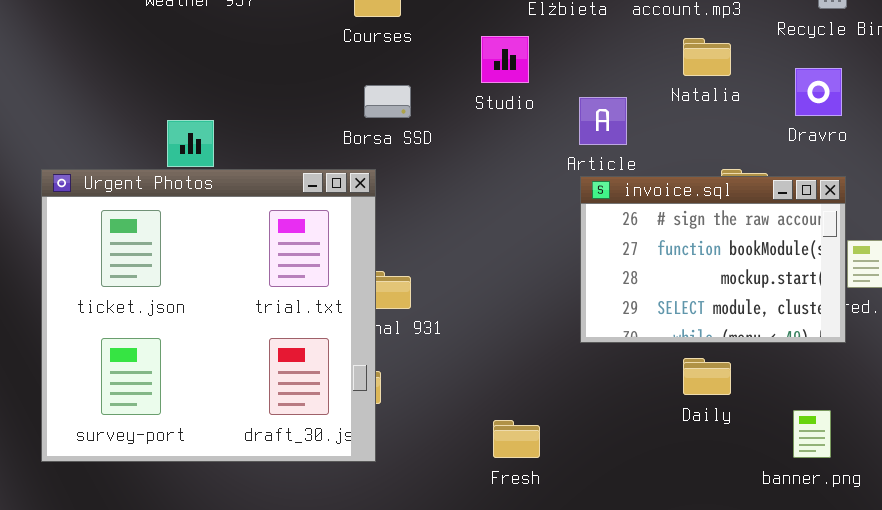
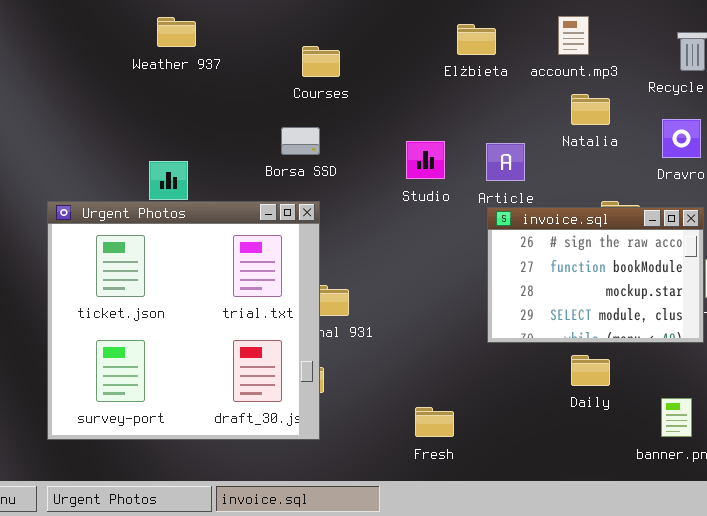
Studio: [481,36,529,83] -> [406,141,445,179], moved
Borsa SSD: [364,85,411,118] -> [281,127,320,155], moved

